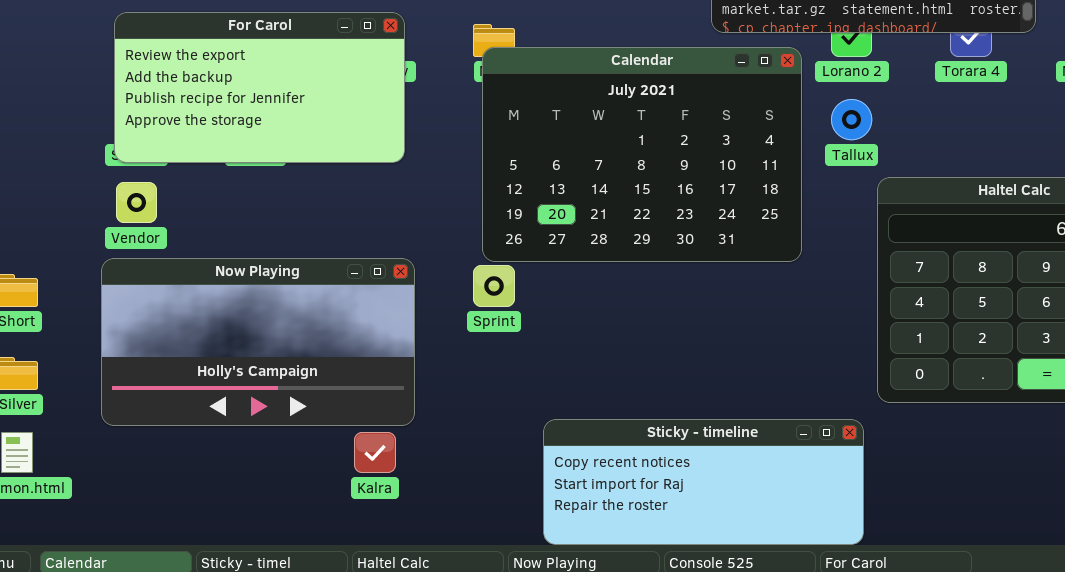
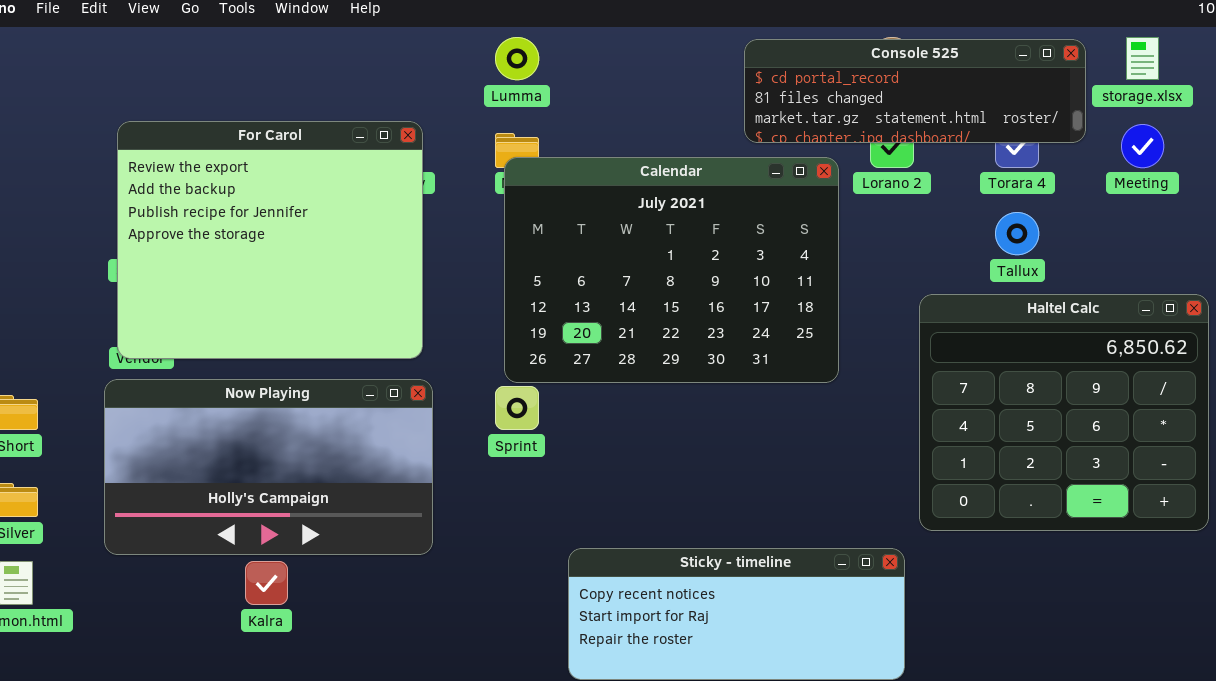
For Carol: [114,12,405,163] -> [117,121,423,359], resized
Tallux: [831,99,872,140] -> [995,212,1039,255], moved
Kalra: [354,432,396,473] -> [245,561,288,605], moved

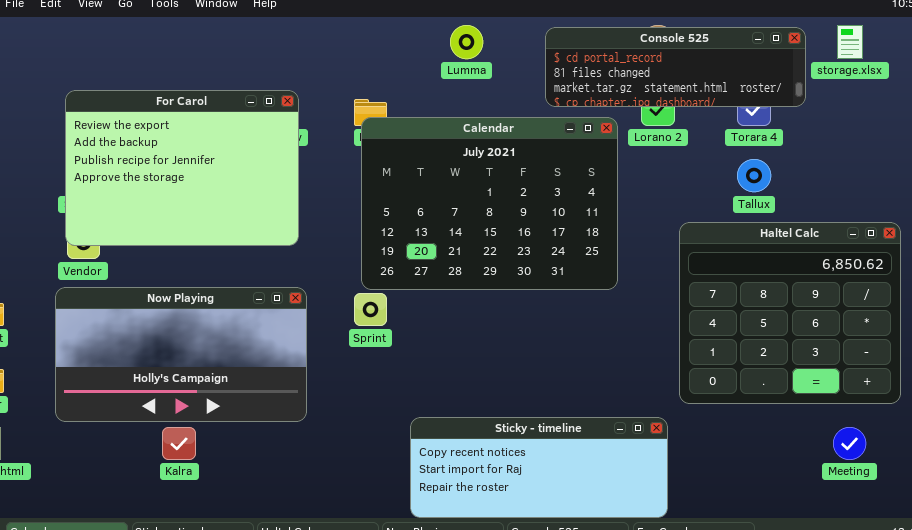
Lumma: [495,37,539,80] -> [450,25,483,59], moved
For Carol: [117,121,423,359] -> [65,90,299,246], resized
Meeting: [1121,124,1164,168] -> [833,427,866,460], moved

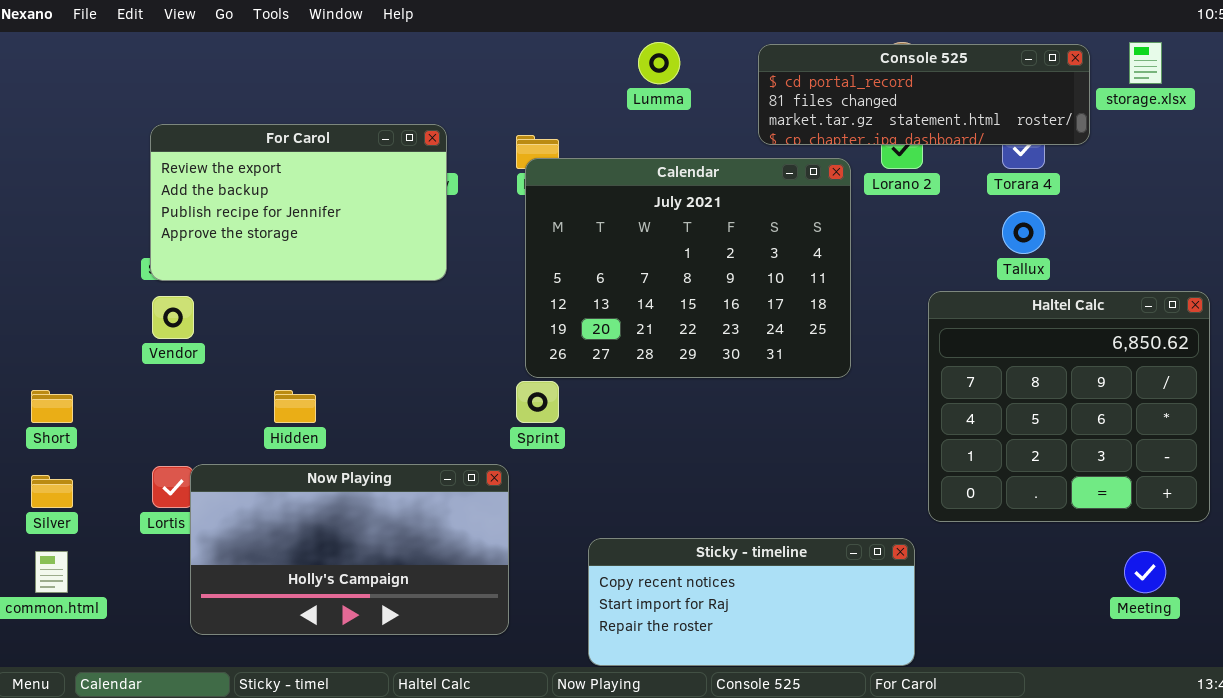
For Carol: [65,90,299,246] -> [150,124,447,281], resized
Now Playing: [55,287,307,422] -> [190,464,509,635], moved

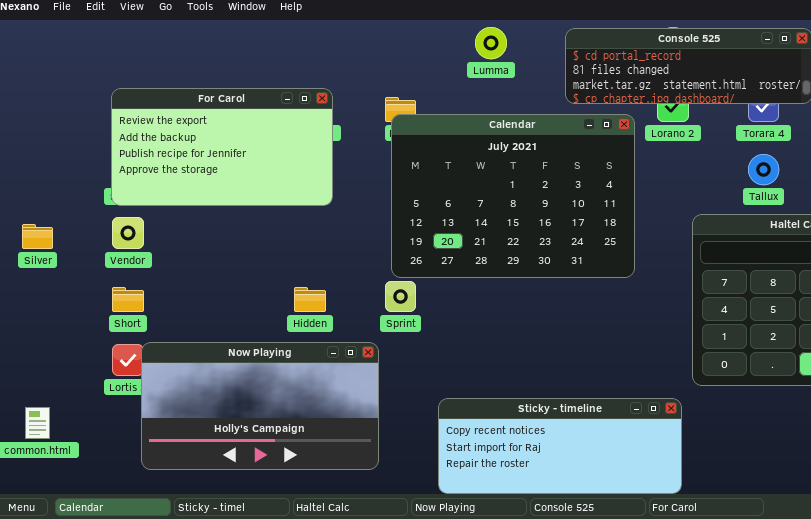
Short: [31,390,73,423] -> [112,287,144,312], moved
Hidden: [274,390,316,423] -> [294,287,326,312], moved
Silver: [31,475,73,508] -> [22,224,53,249], moved

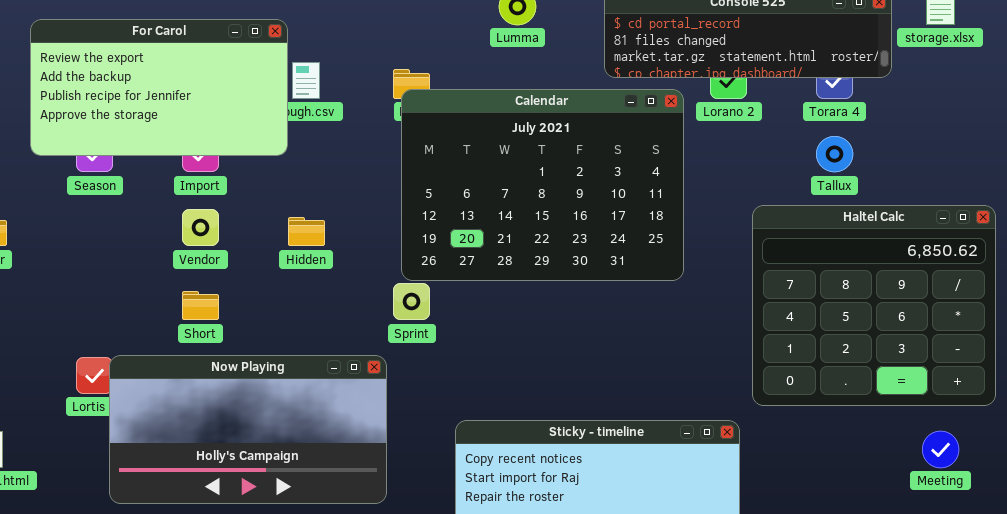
For Carol: [111,88,333,206] -> [30,19,288,156], moved
Vendor: [112,217,144,249] -> [182,209,219,246], moved
Short: [112,287,144,312] -> [182,291,219,320], moved
Hidden: [294,287,326,312] -> [288,217,325,246], moved

